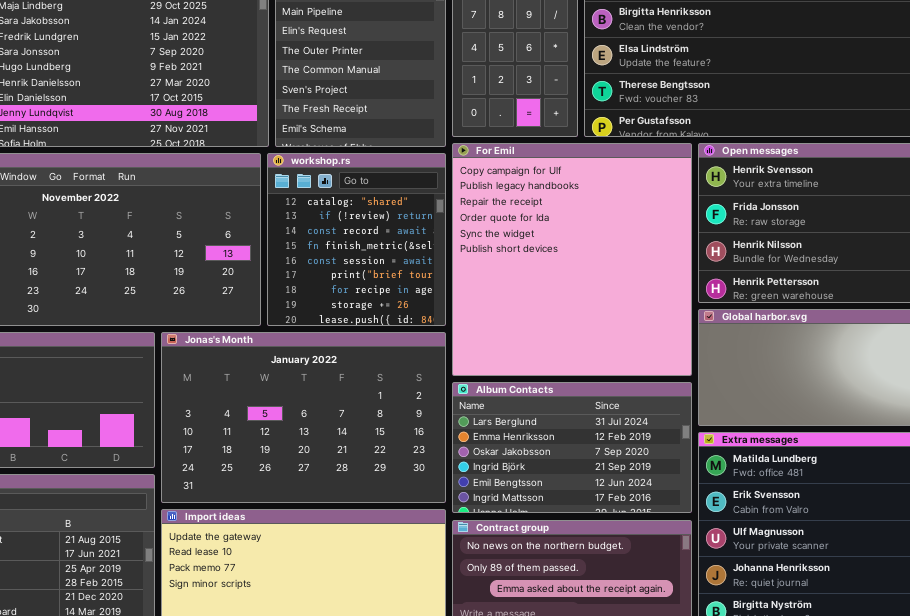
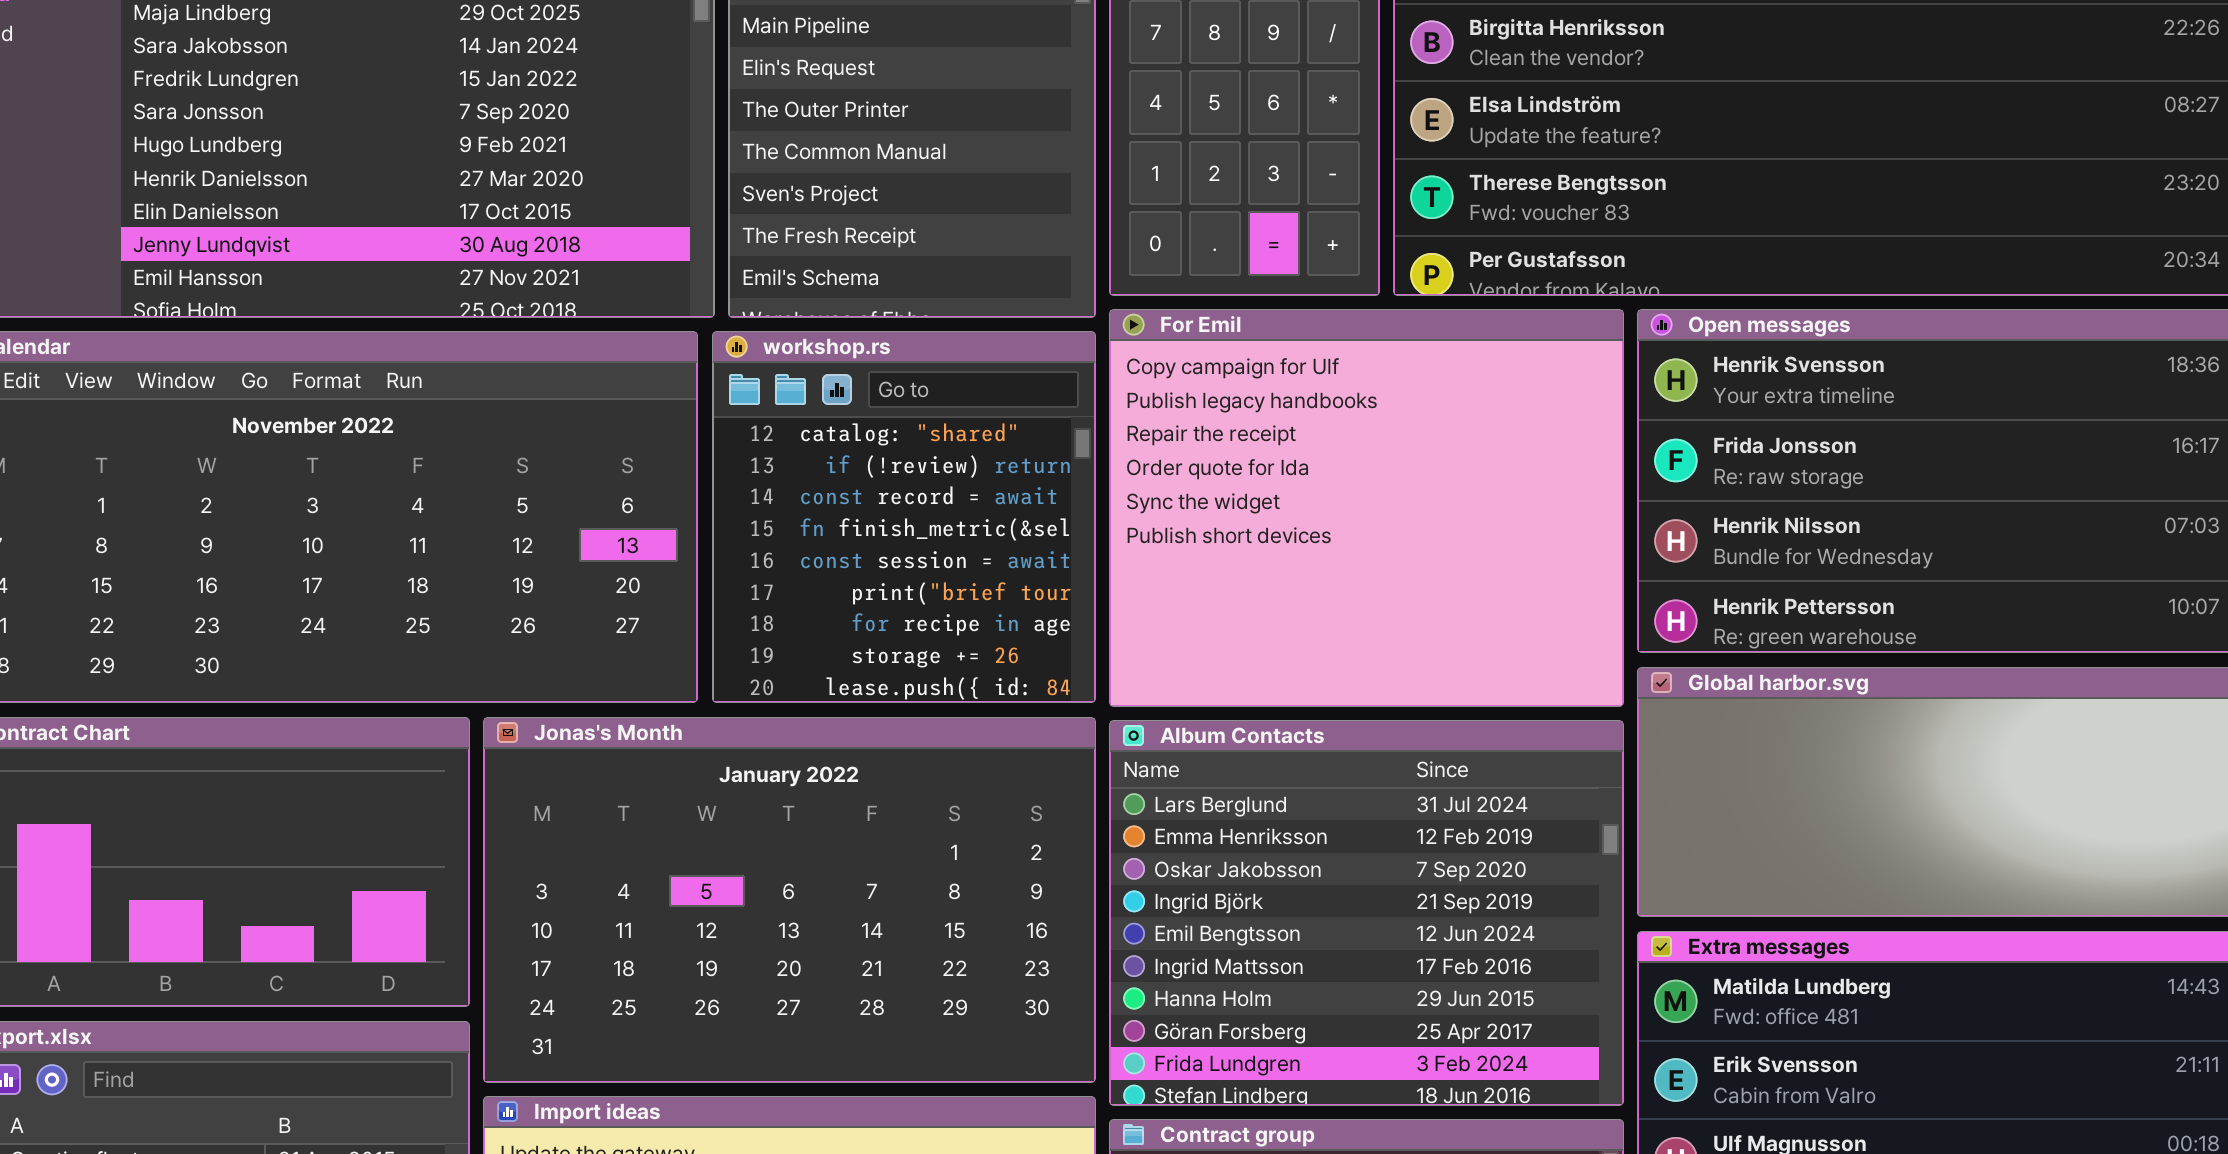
For Emil: [452,143,692,376] -> [1109,309,1624,707], resized
Album Contacts: [452,382,692,513] -> [1109,720,1624,1106], resized

